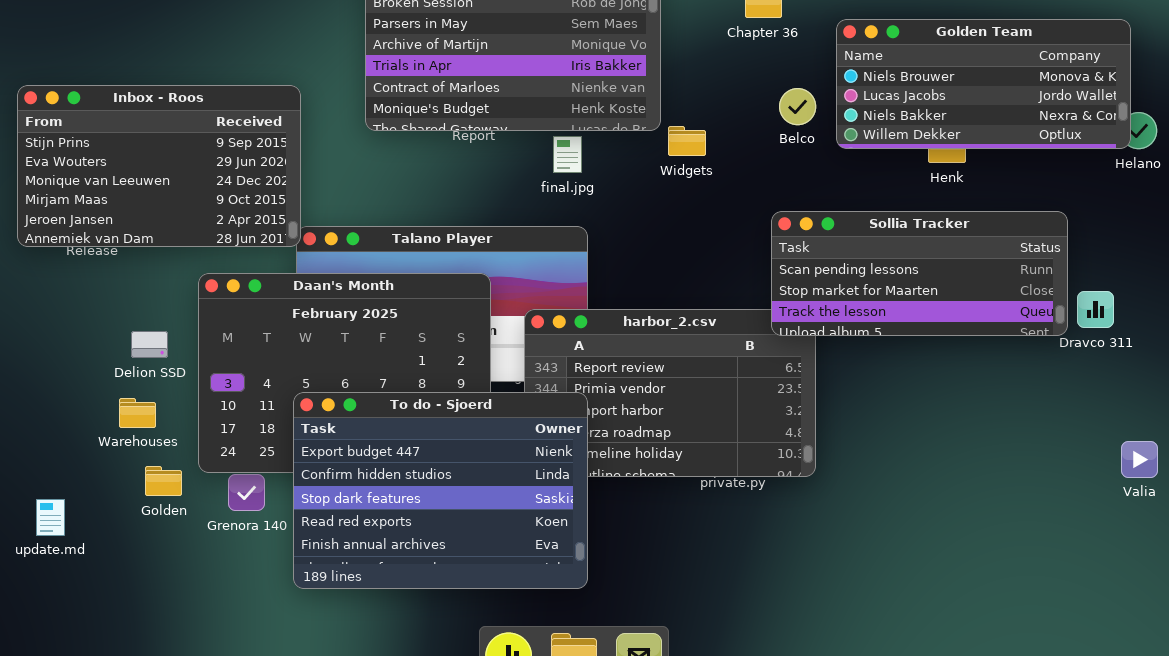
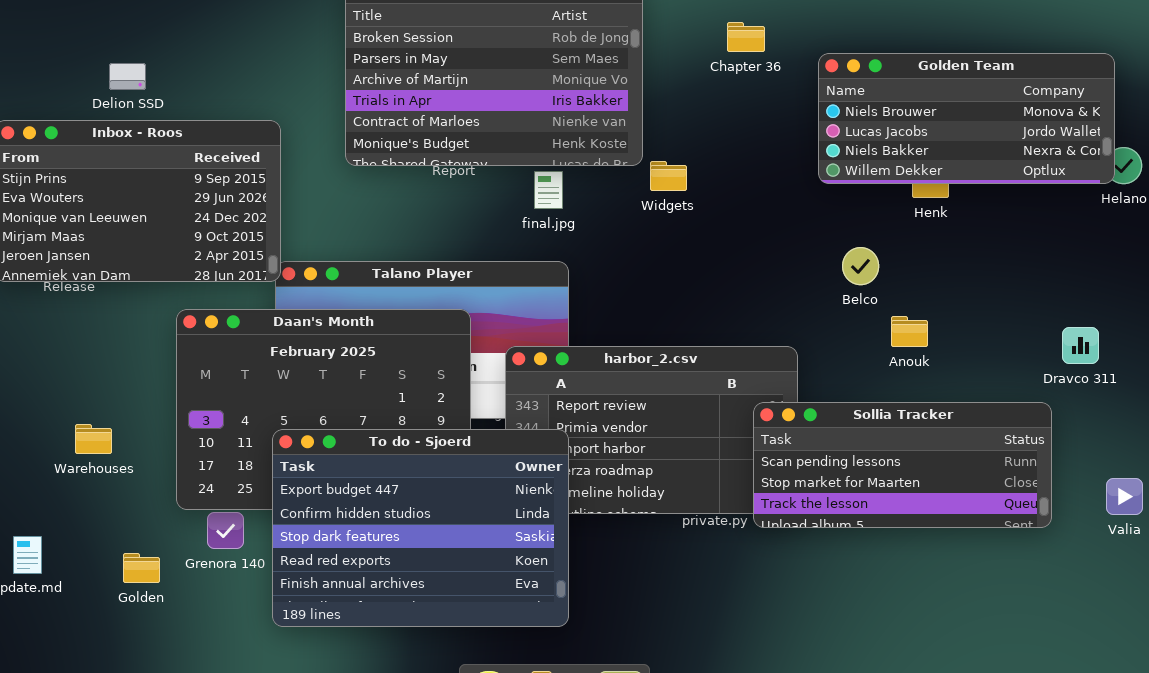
Belco: [779,88,816,125] -> [842,247,879,285], moved
Sollia Tracker: [771,211,1068,336] -> [753,402,1052,528], moved
Delion SSD: [131,331,168,358] -> [109,63,146,90], moved
Warehouses: [119,398,156,428] -> [75,424,112,454], moved
Golden: [145,466,182,496] -> [123,553,160,583], moved

